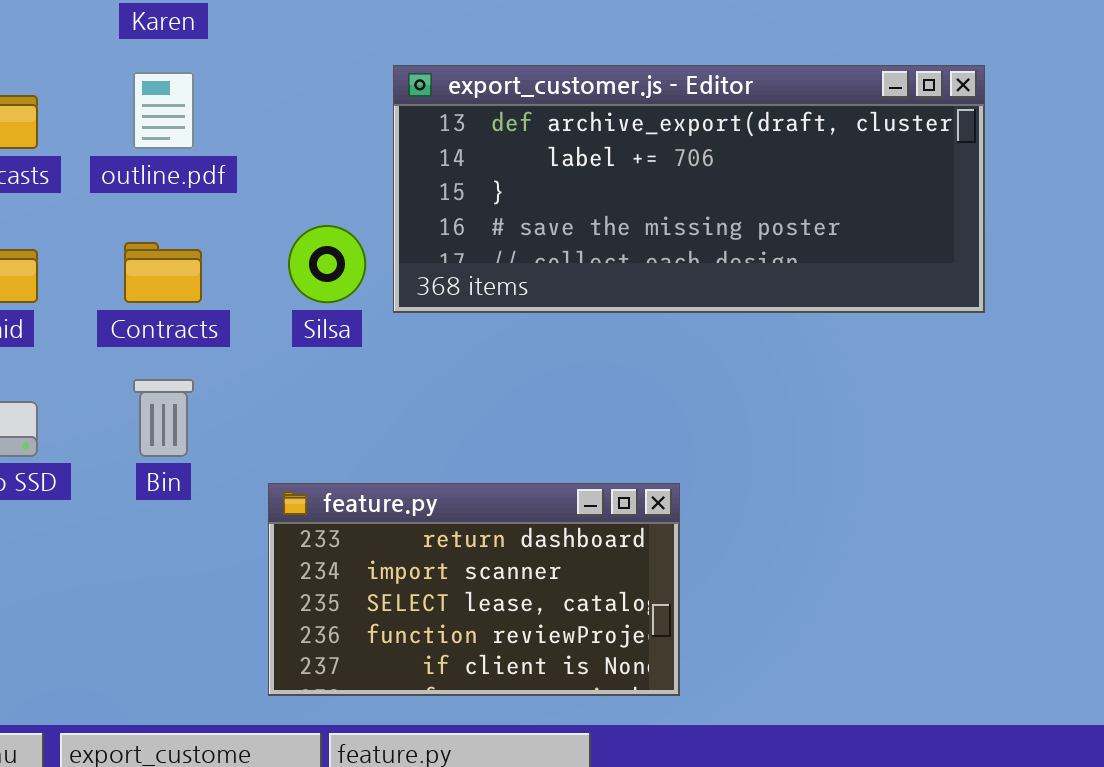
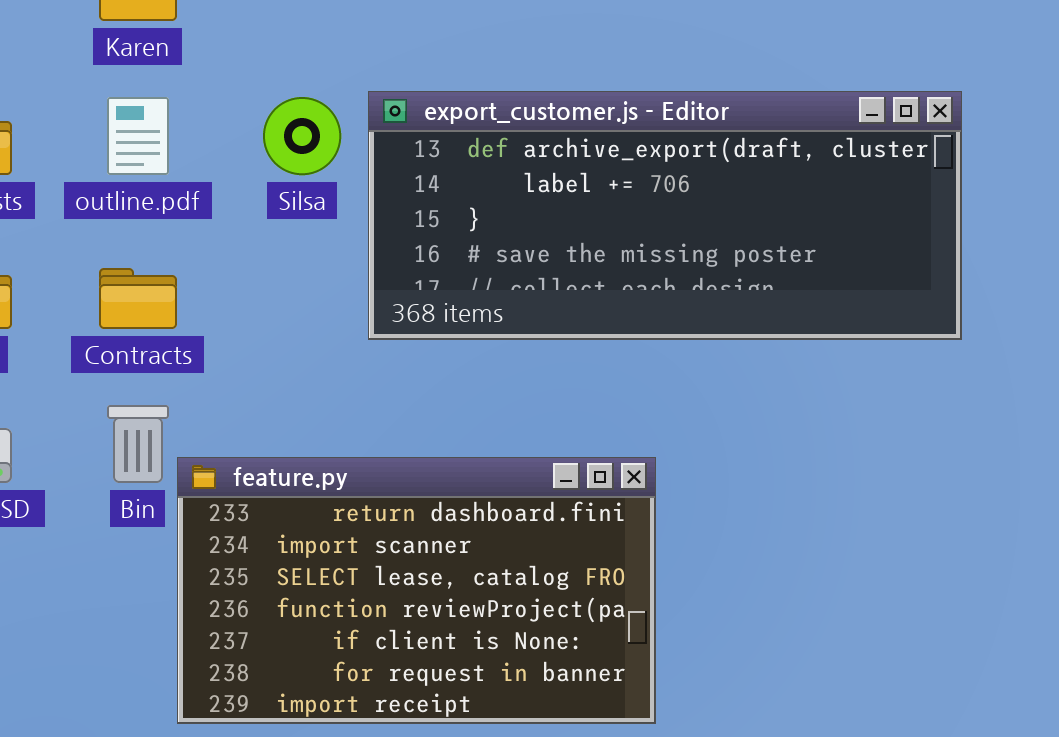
Silsa: [288,225,366,303] -> [263,97,341,175], moved
feature.py: [268,483,680,696] -> [177,457,656,724], resized

